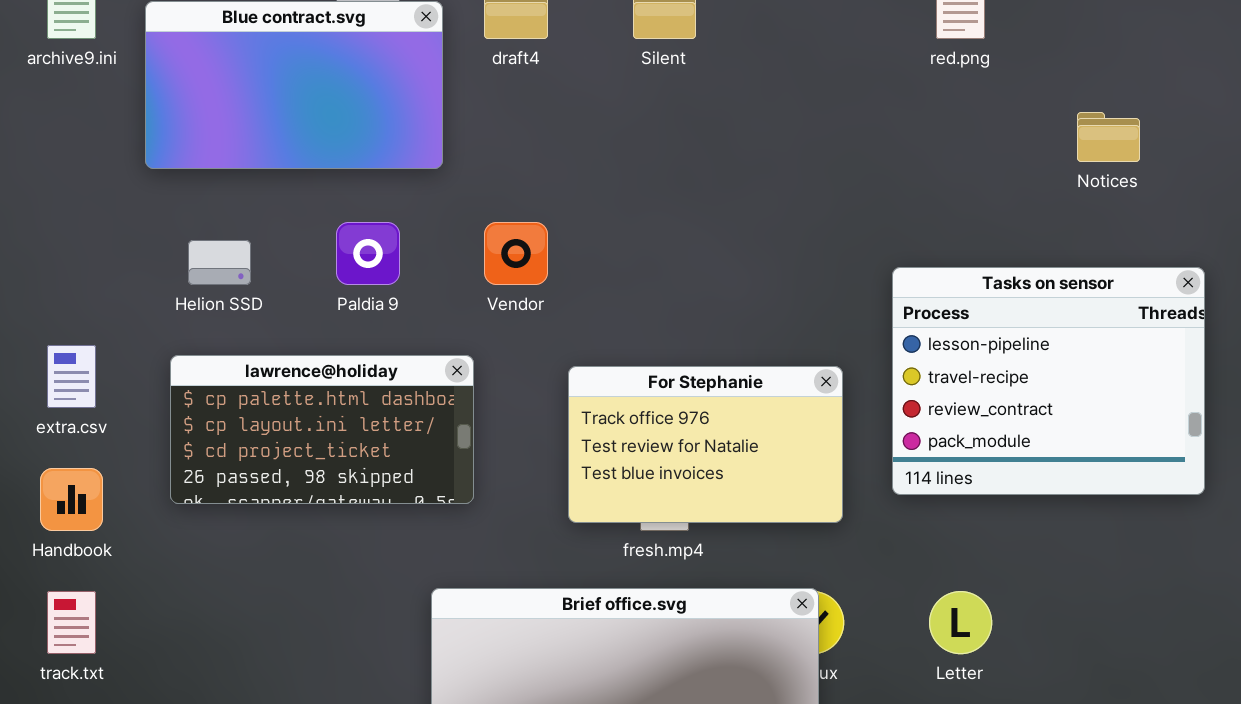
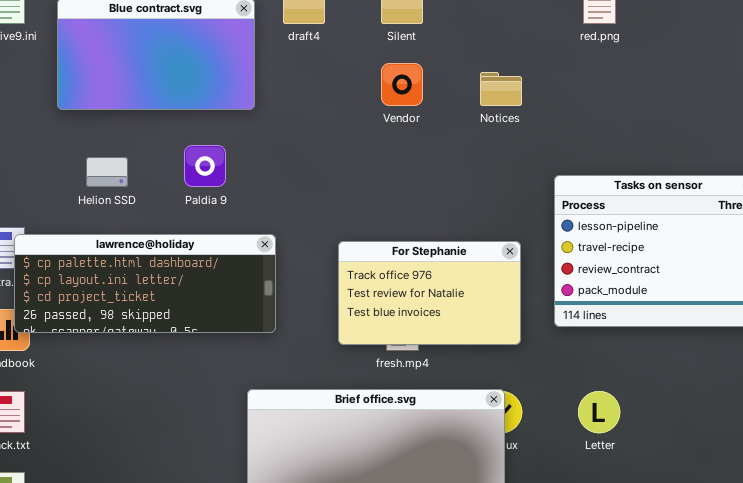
Notices: [1077,112,1140,162] -> [480,72,522,106], moved
Vendor: [484,222,548,285] -> [381,63,423,106], moved
lawrence@holiday: [170,355,474,504] -> [14,234,276,333], resized

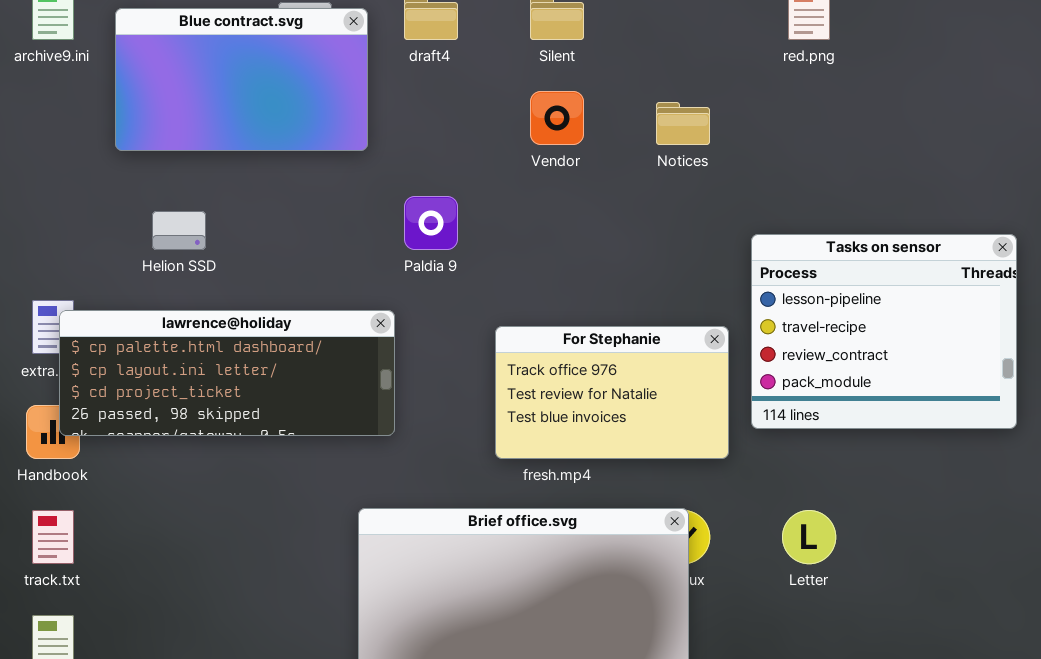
Paldia 9: [184,145,226,187] -> [404,196,458,250], moved
For Stephanie: [338,241,521,345] -> [495,326,729,459], moved

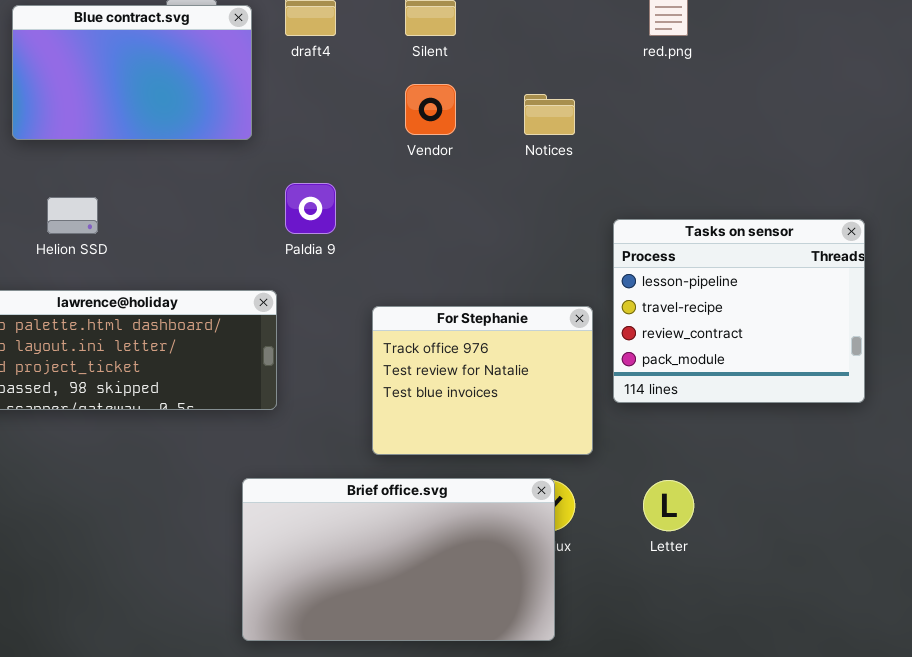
For Stephanie: [495,326,729,459] -> [372,306,593,455], resized

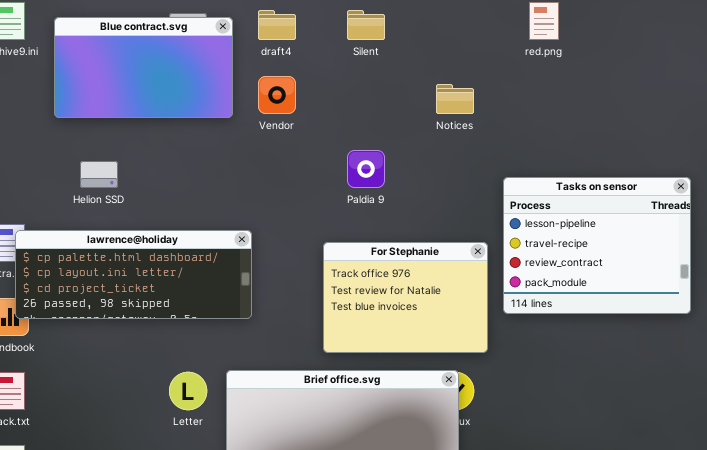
Vendor: [405,84,456,135] -> [258,76,296,114], moved
Paldia 9: [285,183,336,234] -> [347,150,385,188], moved
Letter: [643,480,694,531] -> [169,372,207,410], moved

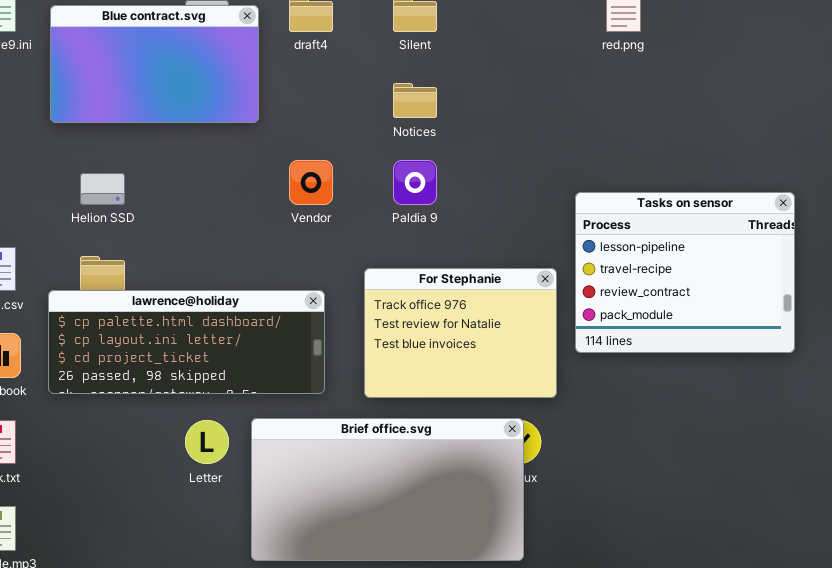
Vendor: [258,76,296,114] -> [289,160,333,205], moved
Notices: [436,84,474,114] -> [393,83,437,118], moved
lawrence@holiday: [15,230,252,319] -> [48,290,325,394], moved

